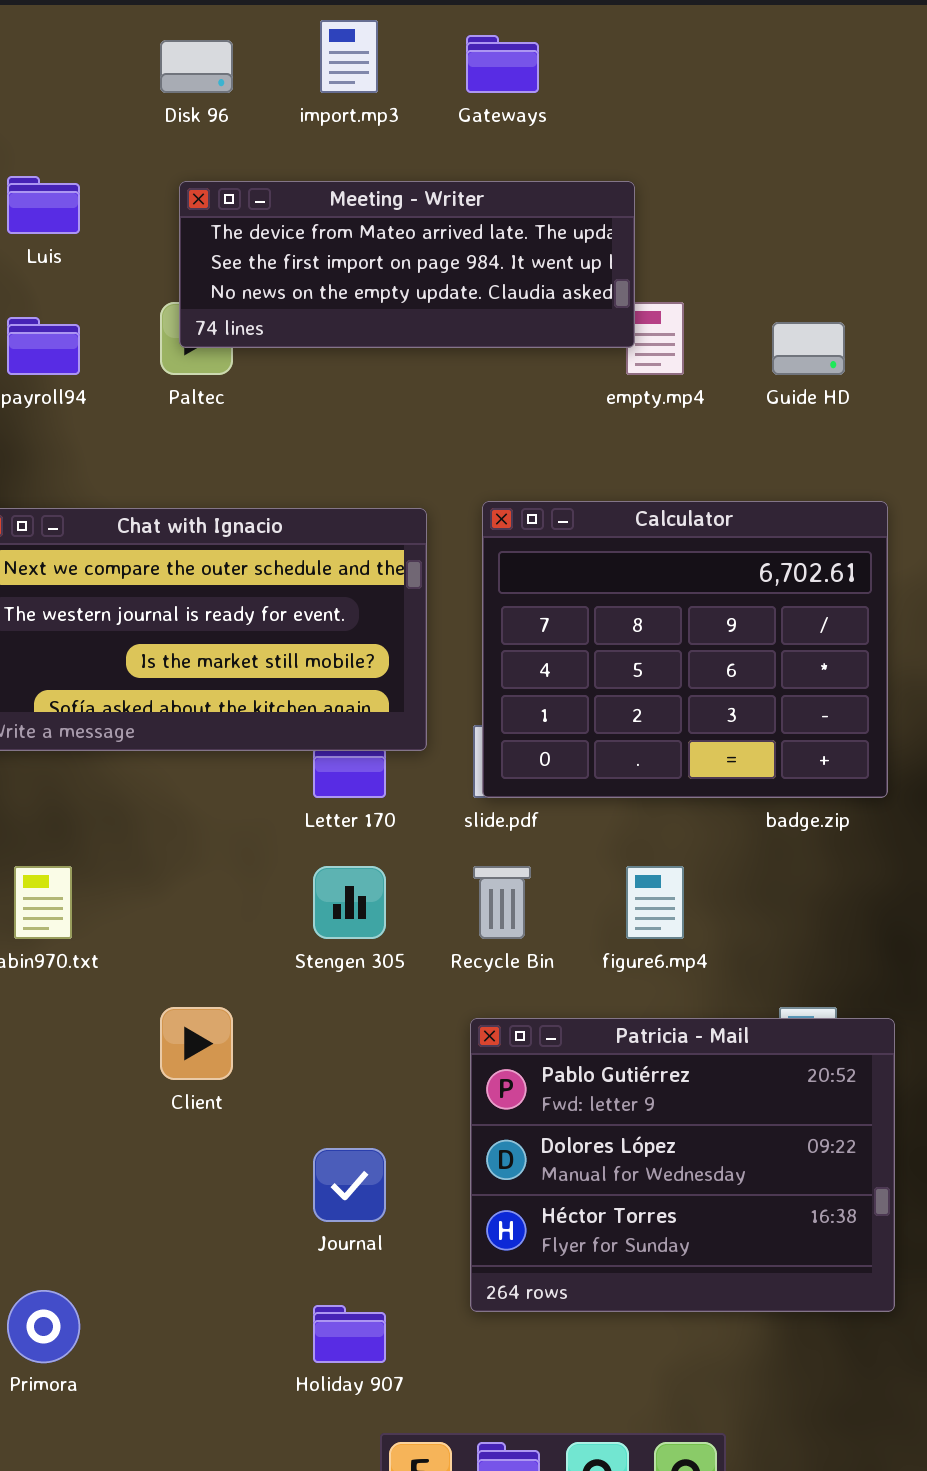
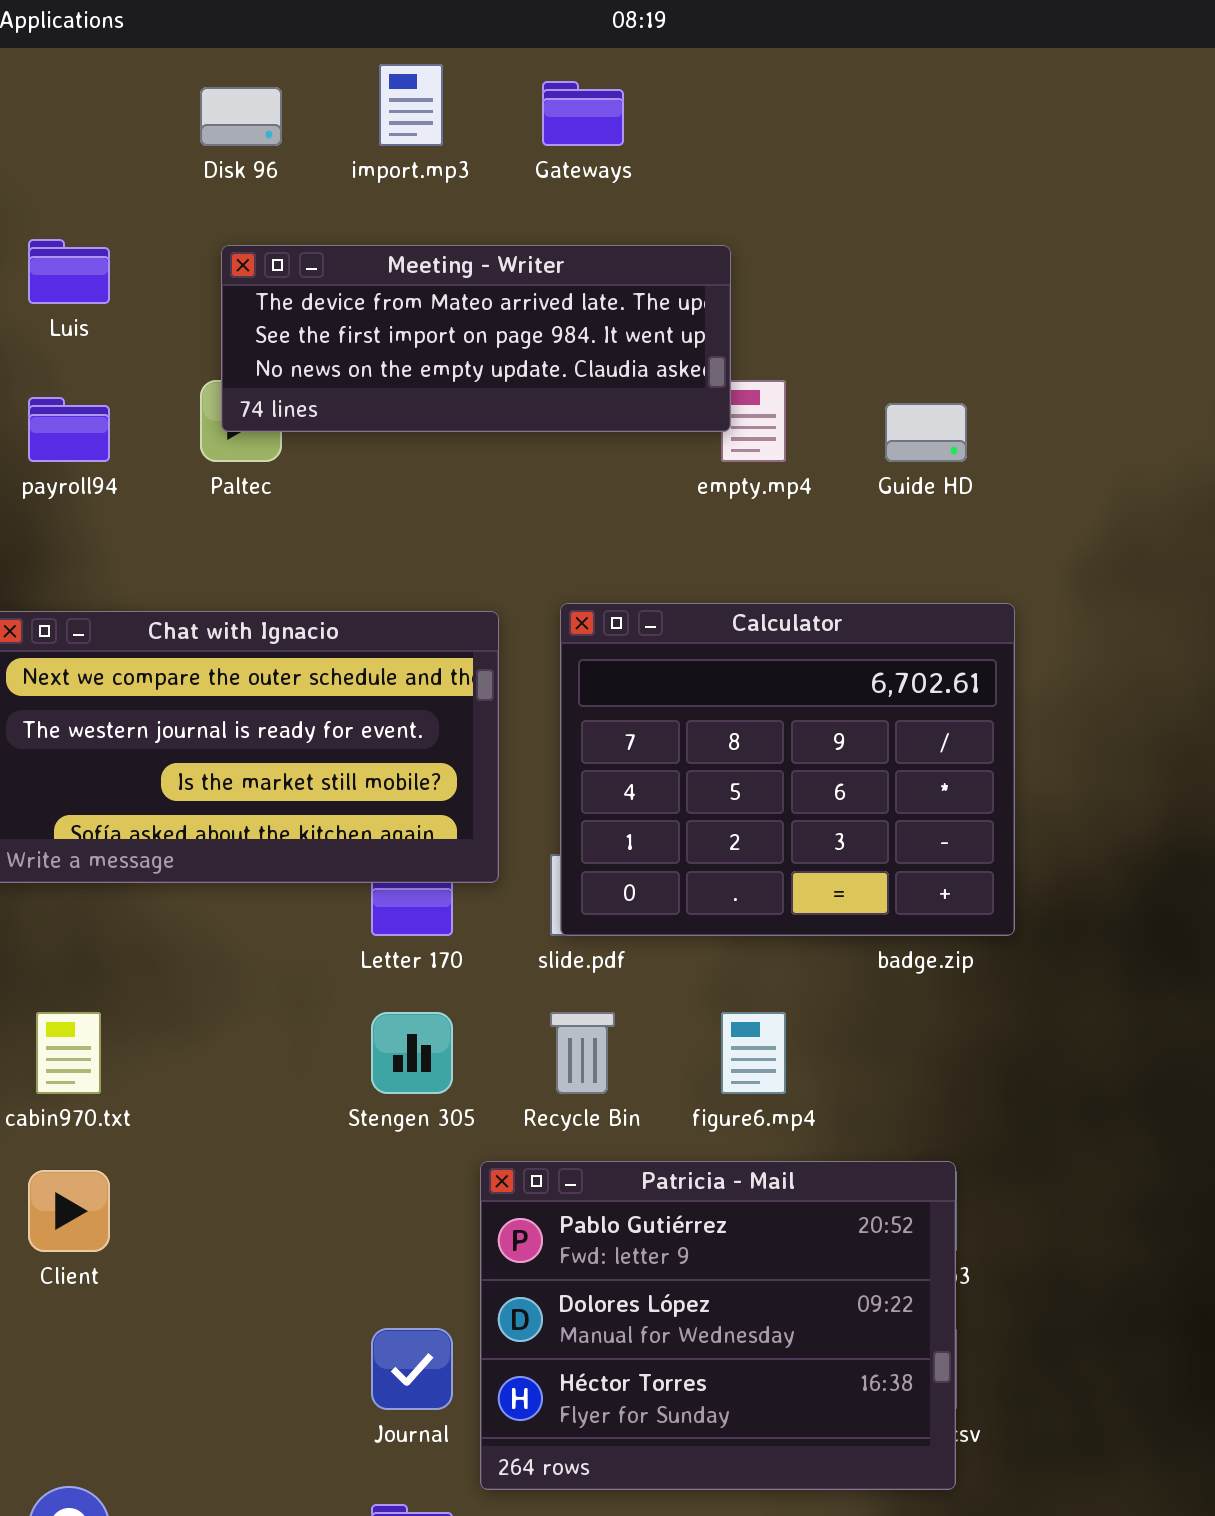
Client: [160,1007,233,1080] -> [28,1170,110,1252], moved
Patricia - Mail: [470,1018,895,1312] -> [480,1161,956,1490], moved

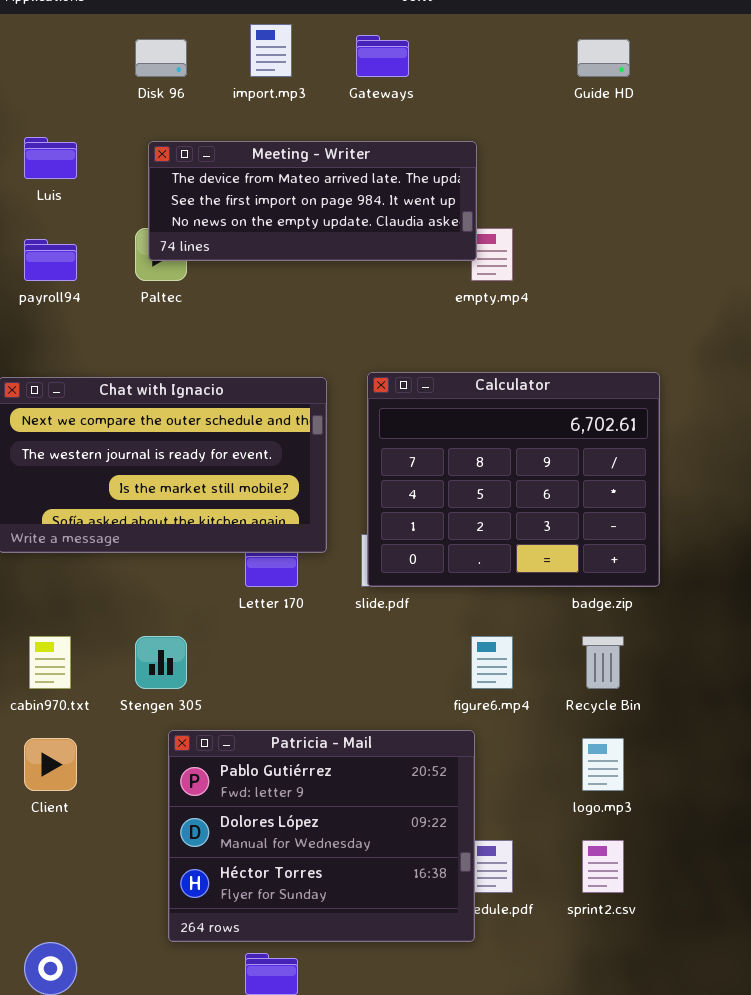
Guide HD: [885,403,967,462] -> [577,39,630,77], moved
Stengen 305: [371,1012,453,1094] -> [135,636,187,689], moved
Recycle Bin: [550,1012,615,1094] -> [582,636,624,689], moved
Patricia - Mail: [480,1161,956,1490] -> [168,730,475,942], moved

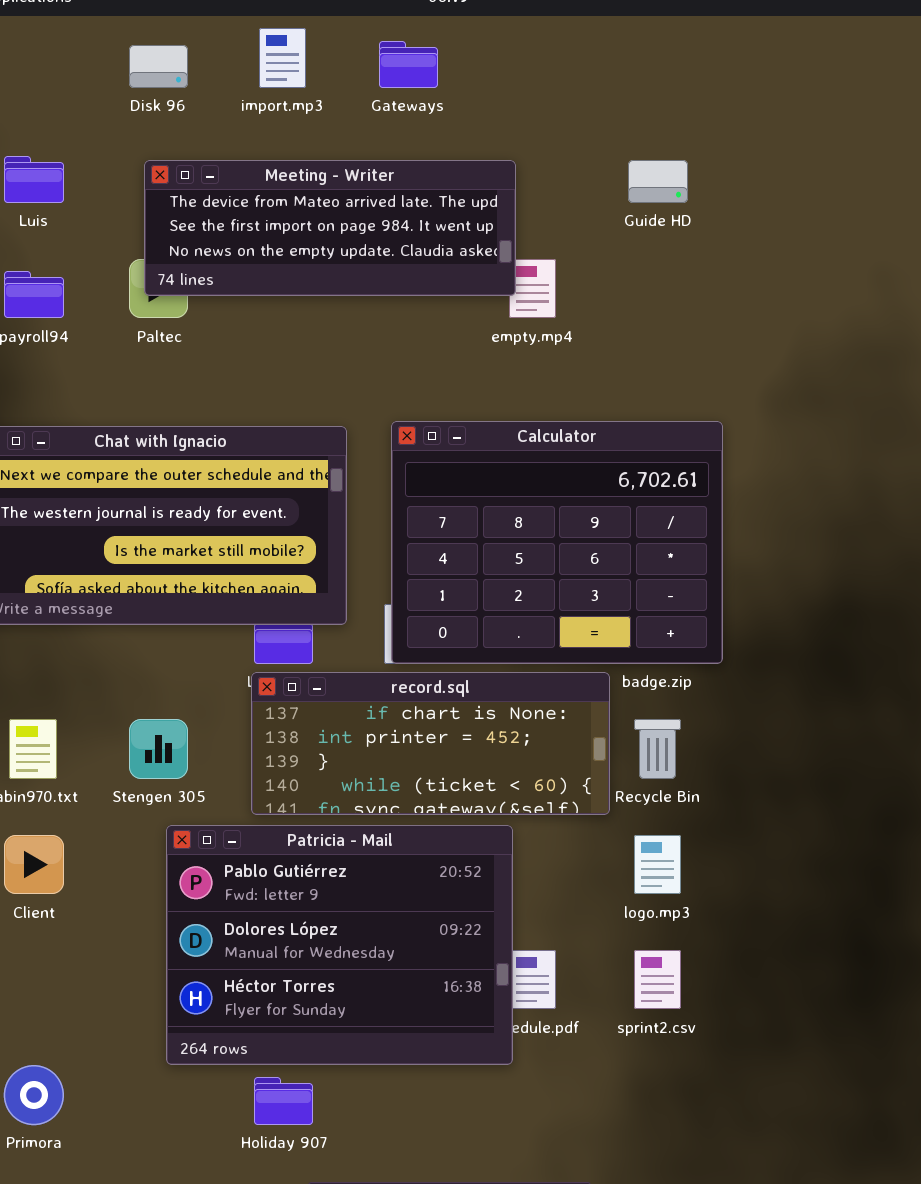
Guide HD: [577,39,630,77] -> [628,160,688,203], moved
record.sql: none -> [251,672,610,815], opened

